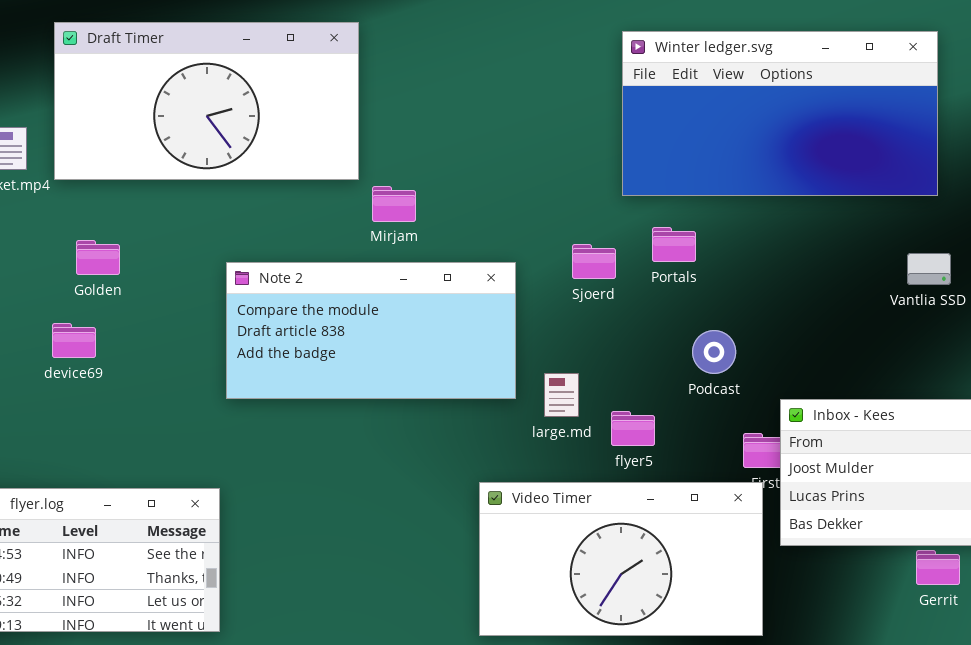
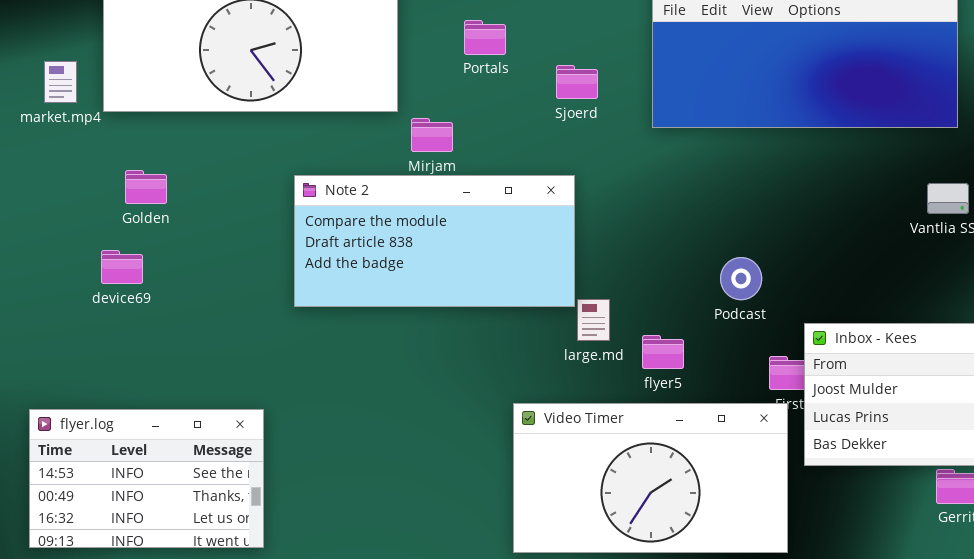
Portals: [652,227,696,262] -> [464,20,506,55], moved
Sjoerd: [572,244,616,279] -> [556,65,598,99], moved
Note 2: [226,262,516,399] -> [294,175,575,307], moved

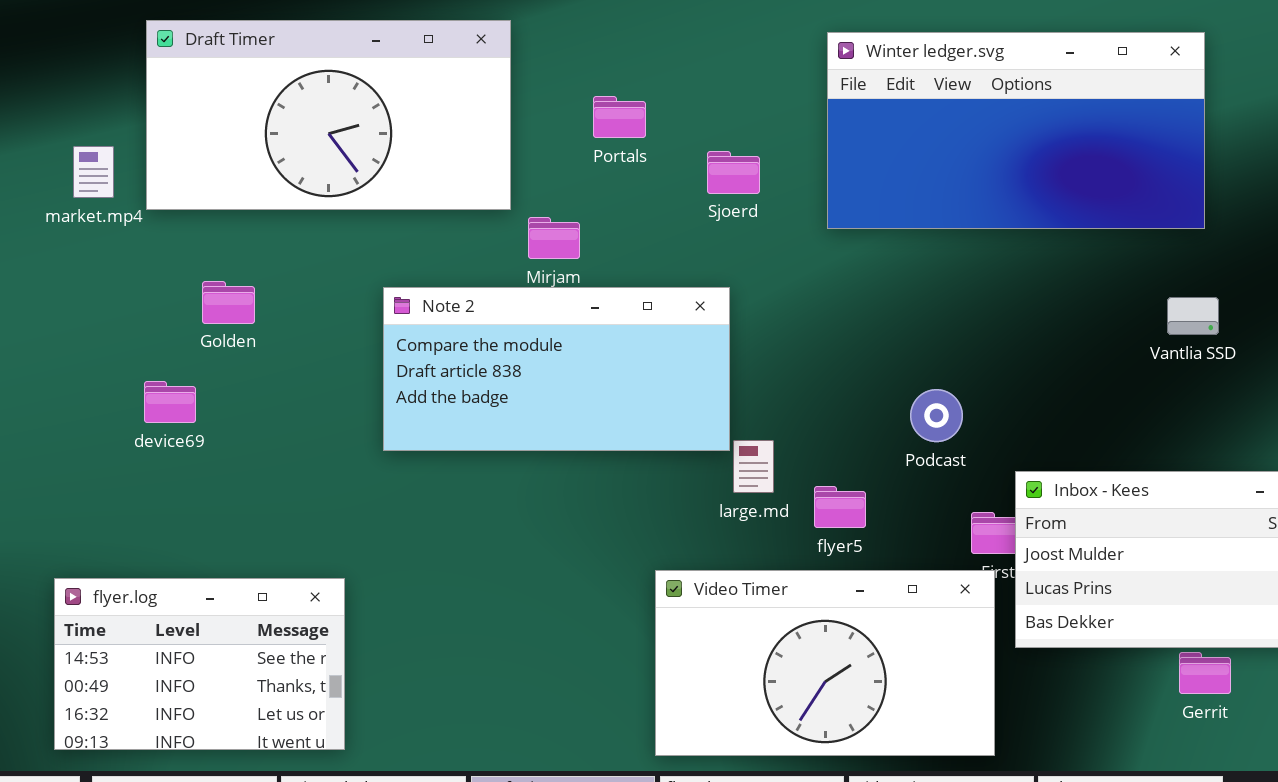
Golden: [125,170,167,204] -> [202,281,255,324], moved

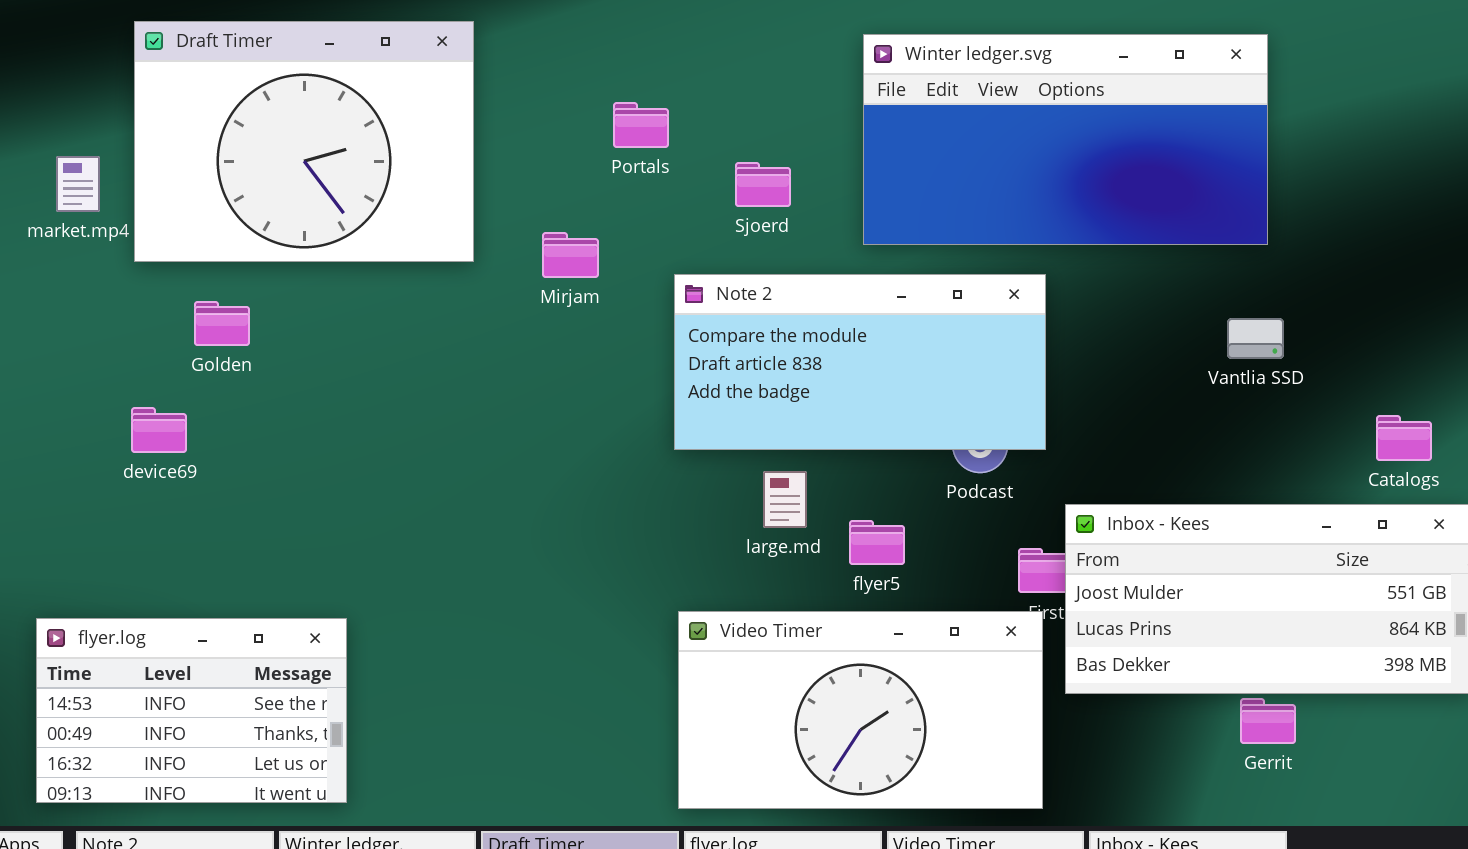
Draft Timer: [146,20,511,210] -> [134,21,474,262], resized
Note 2: [383,287,730,451] -> [674,274,1046,450], moved

